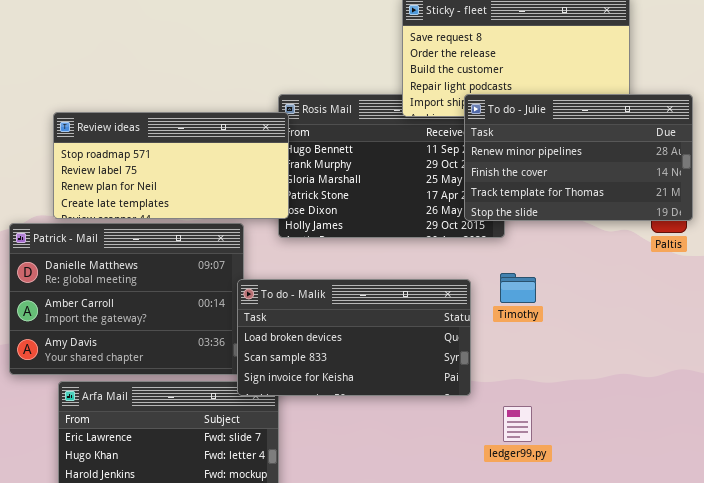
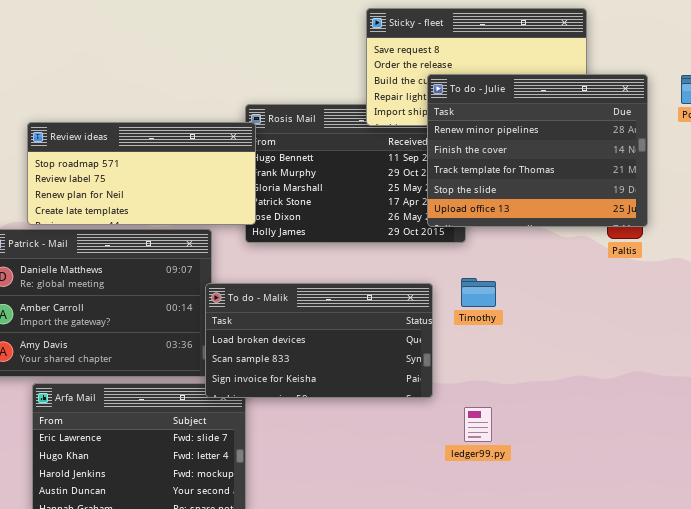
To do - Julie: [464,94,693,221] -> [427,74,648,227], resized

